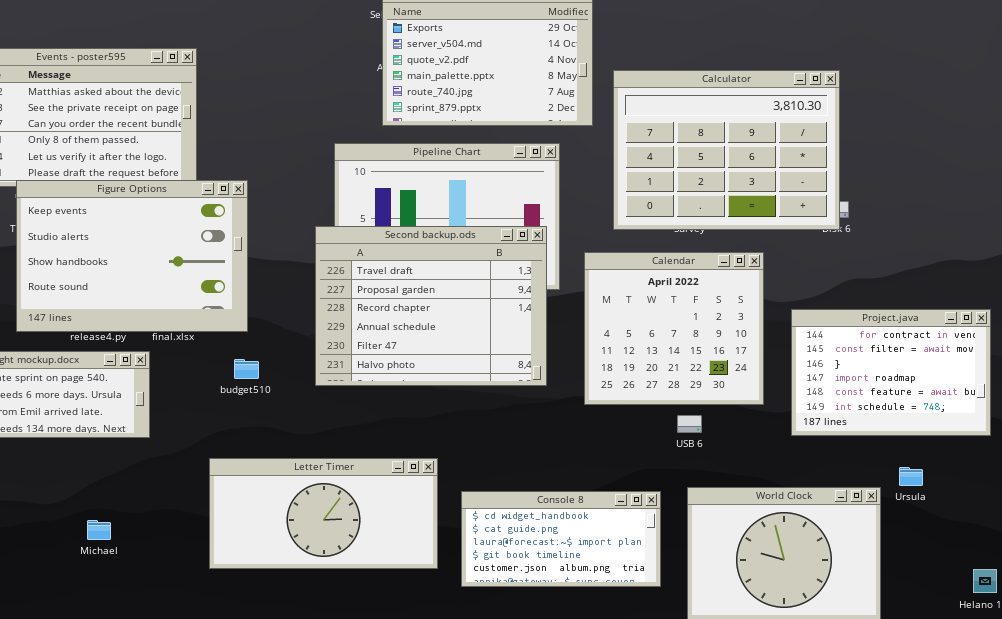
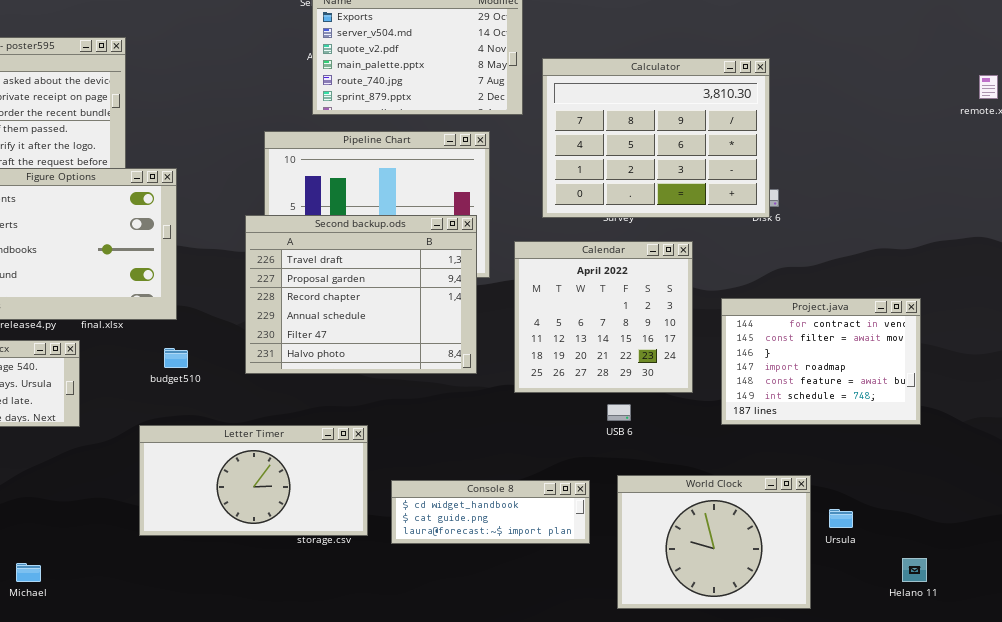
Letter Timer: [209,458,438,569] -> [139,425,368,536], moved
Ursula: [899,467,923,486] -> [829,509,853,528], moved
Console 8: [461,491,661,587] -> [391,480,590,544], resized
Michael: [87,520,111,540] -> [16,563,41,582], moved

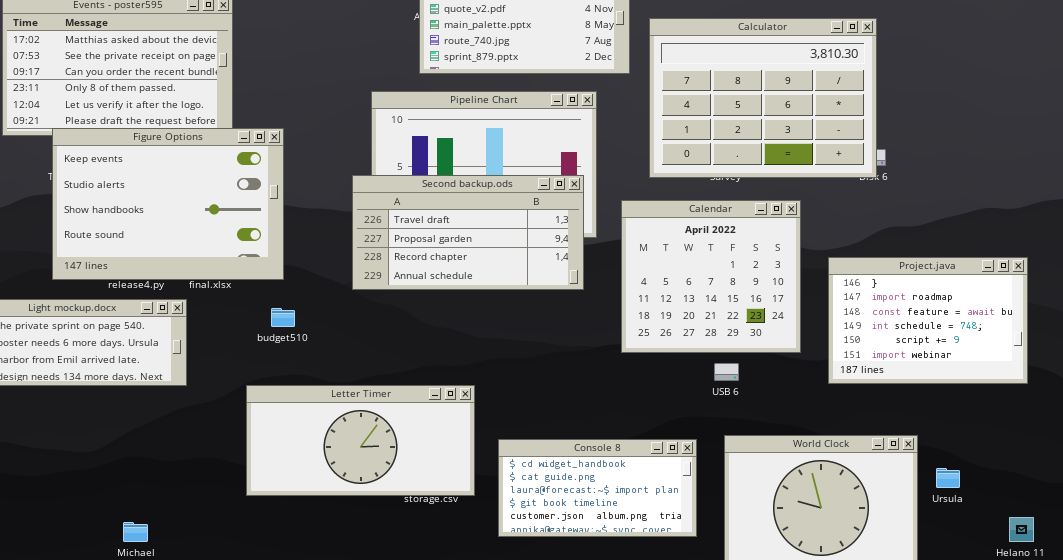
Second backup.ods: [245,215,477,374] -> [352,175,584,290], resized
Project.java: [721,298,921,425] -> [828,257,1028,384], scrolled down 2 rows
Console 8: [391,480,590,544] -> [498,439,697,537], resized

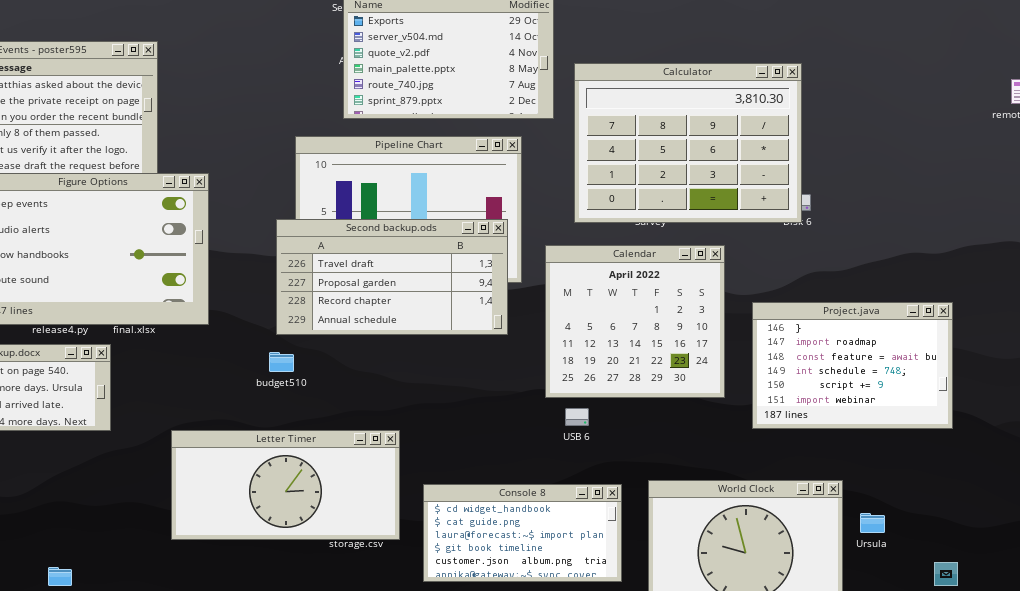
budget510: [271,308,295,327] -> [269,352,294,372], moved
USB 6: [714,363,739,381] -> [565,408,589,426], moved

